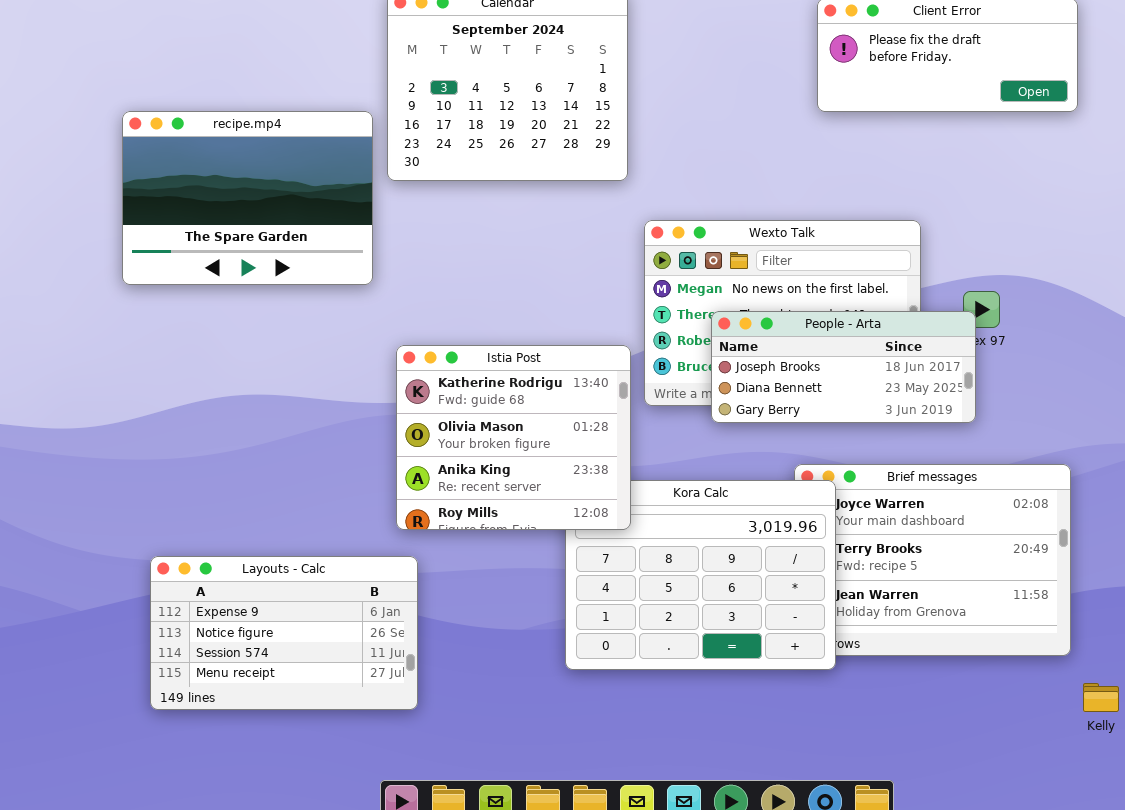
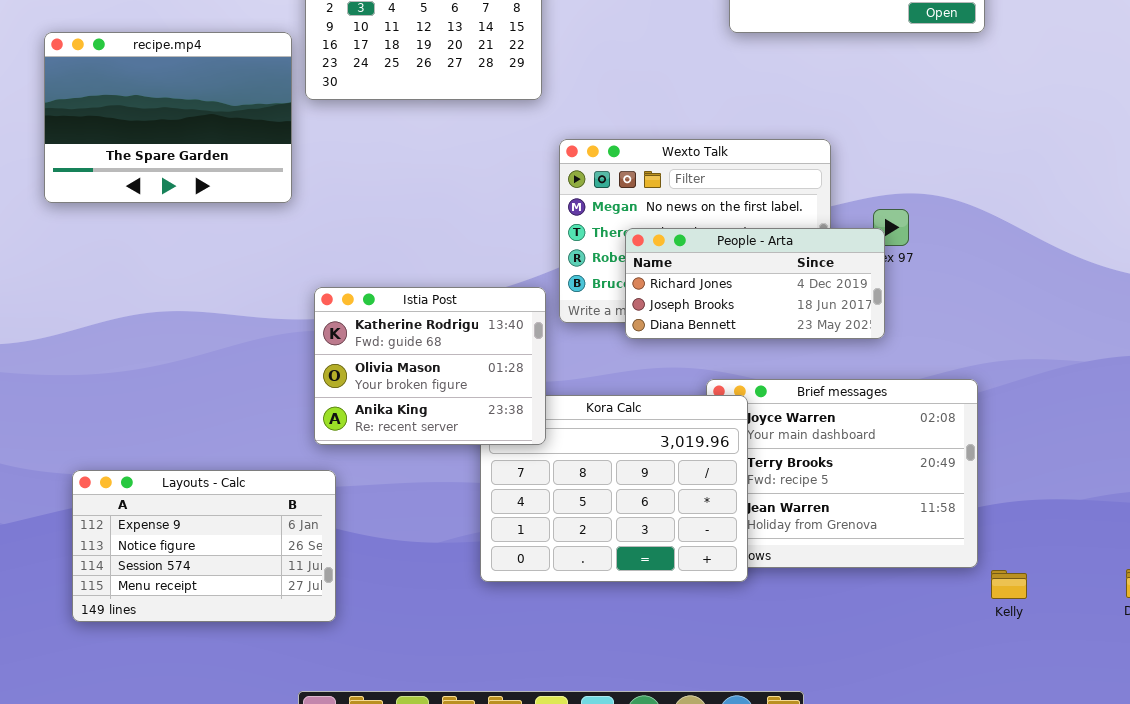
People - Arta: [711,311,976,423] -> [625,228,885,339], scrolled up 1 row
Istia Post: [396,345,631,530] -> [314,287,546,445], resized
Kelly: [1083,683,1119,712] -> [991,570,1027,599], moved

